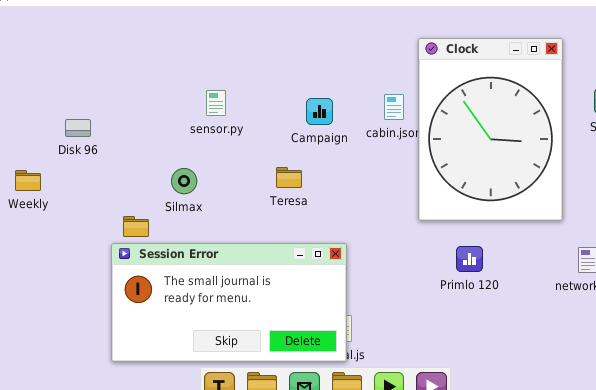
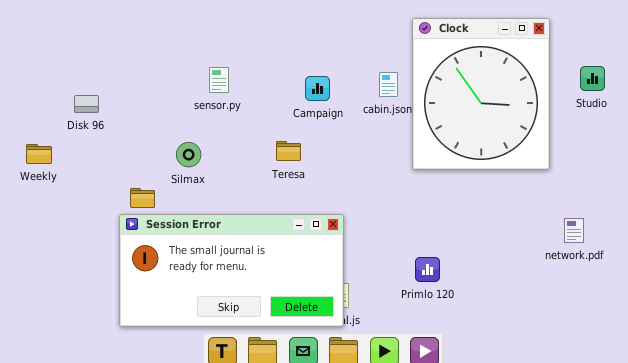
Clock: [418,38,563,221] -> [412,18,550,170], resized
Primlo 120: [456,246,483,272] -> [415,257,440,282], moved

